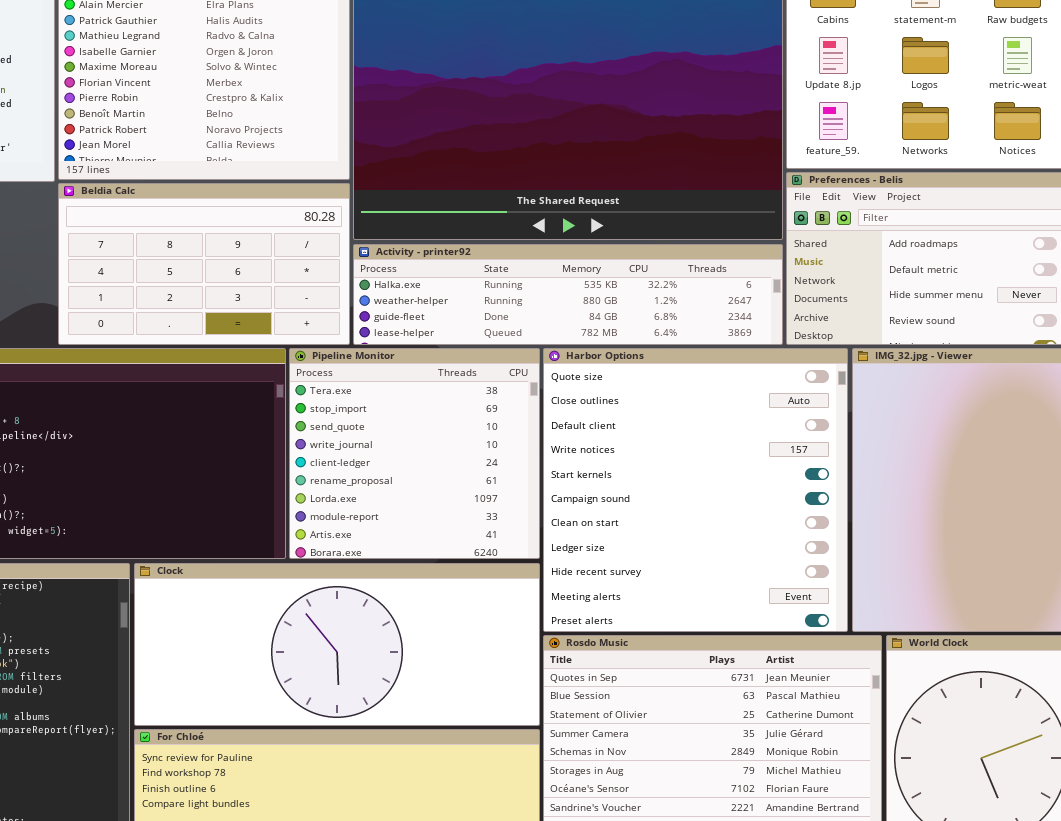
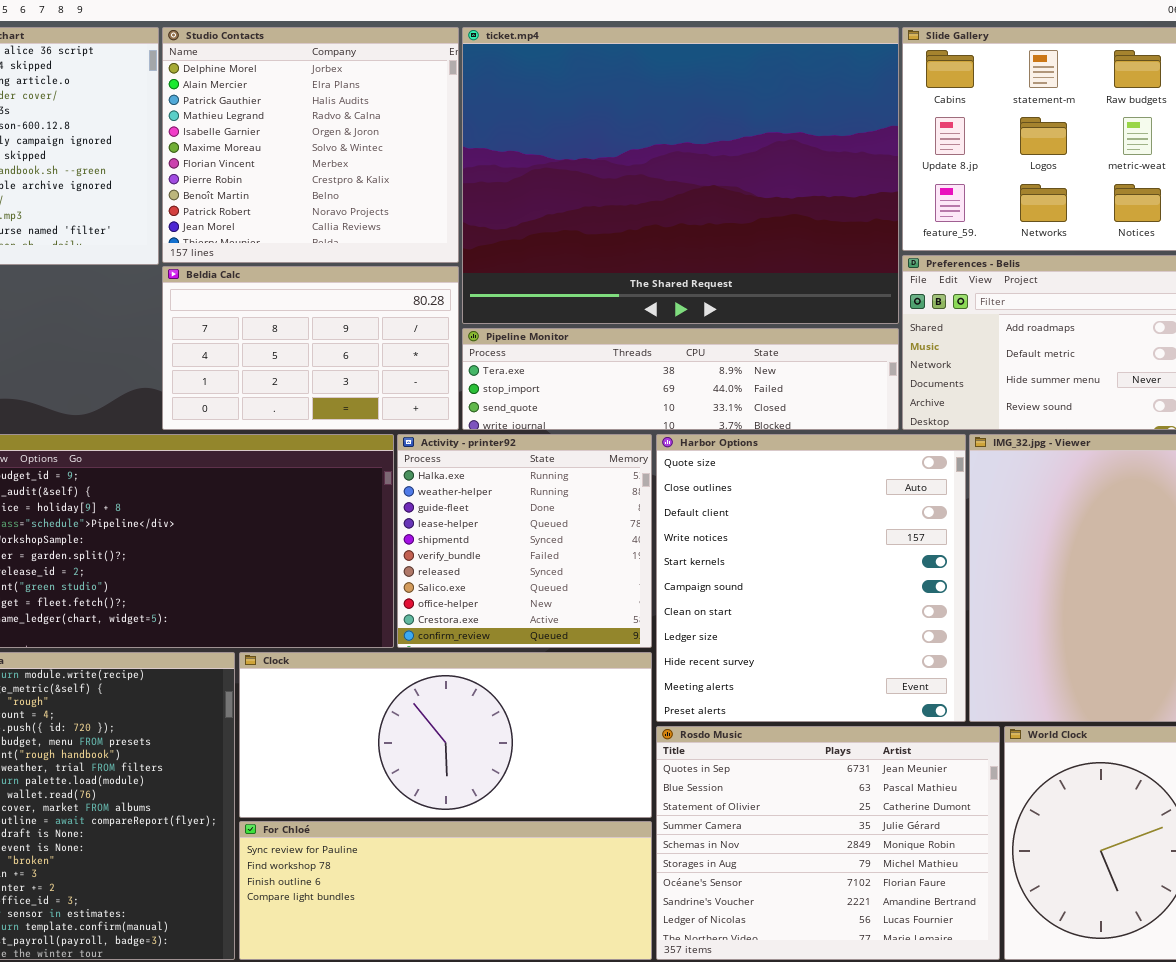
Activity - printer92: [353,244,783,345] -> [397,434,652,648], moved, resized
Pipeline Monitor: [289,348,540,559] -> [462,328,899,430], moved, resized

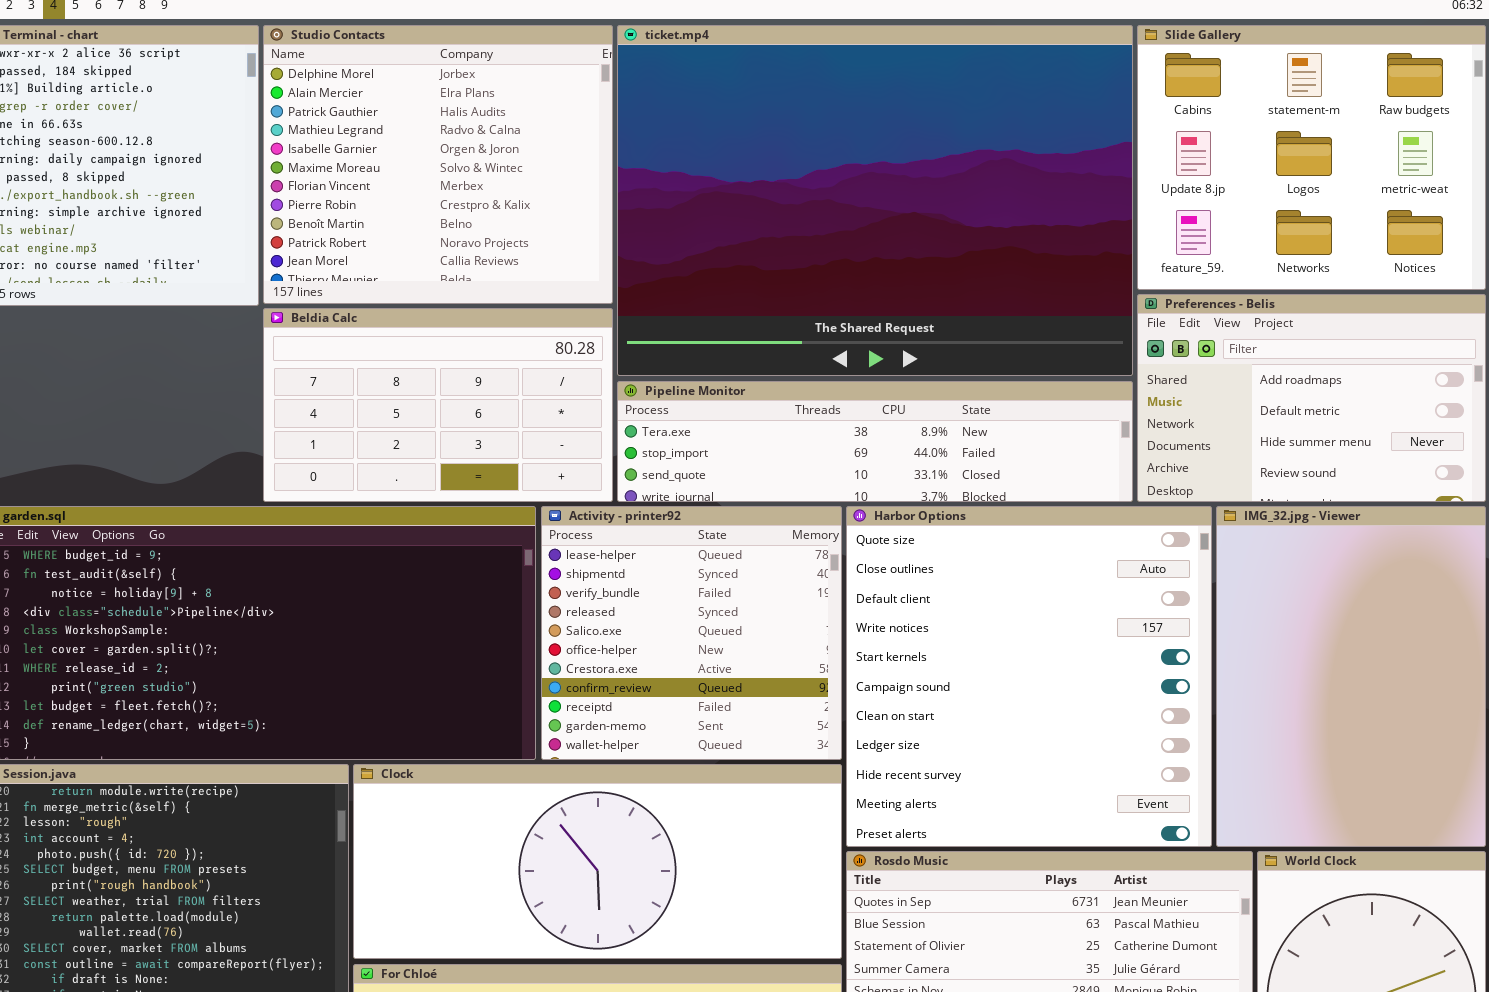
Activity - printer92: [397,434,652,648] -> [541,506,842,760], scrolled down 3 rows

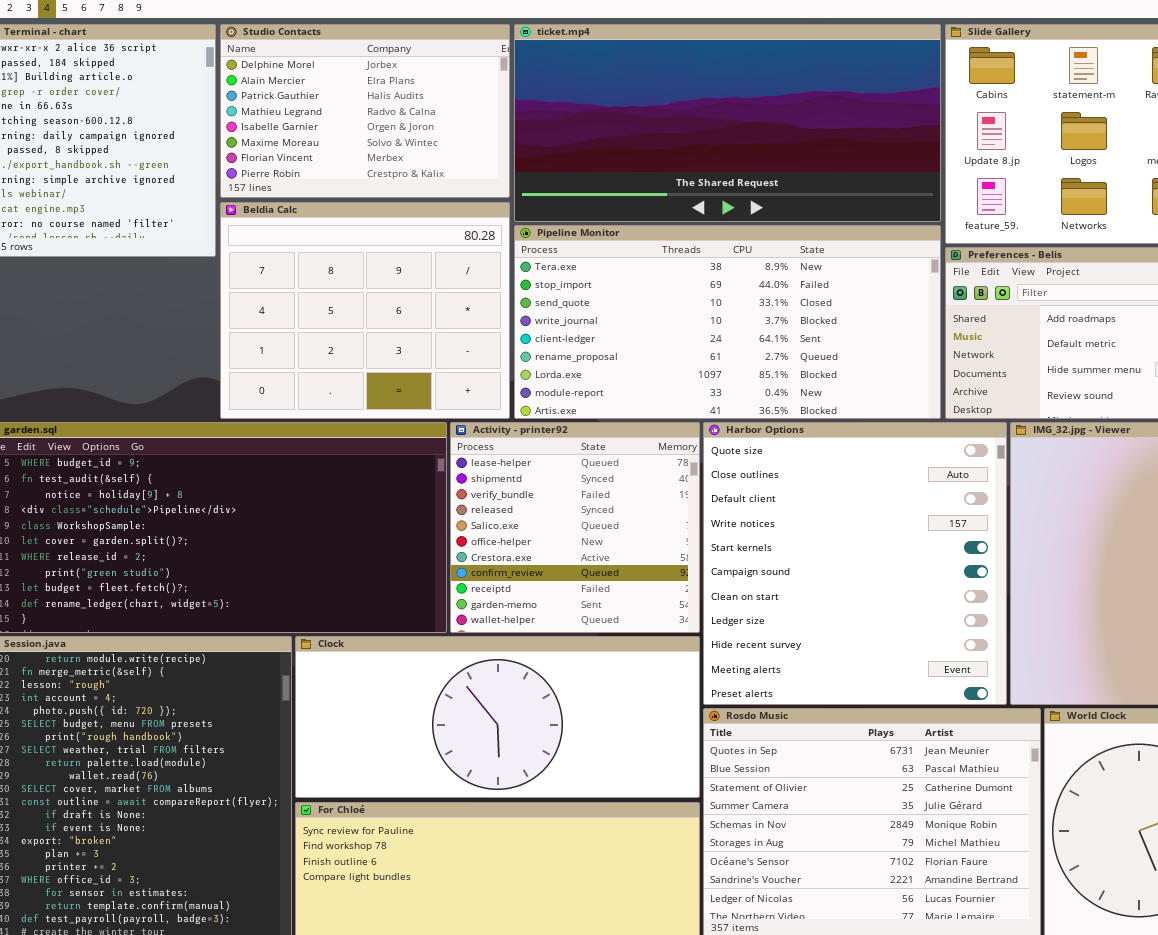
Studio Contacts: [263,25,613,304] -> [220,24,510,198], resized
ticket.mp4: [617,25,1133,376] -> [514,24,941,222], resized
Beldia Calc: [263,308,613,502] -> [220,202,510,419], resized
Pipeline Monitor: [617,381,1133,502] -> [514,225,941,419], resized

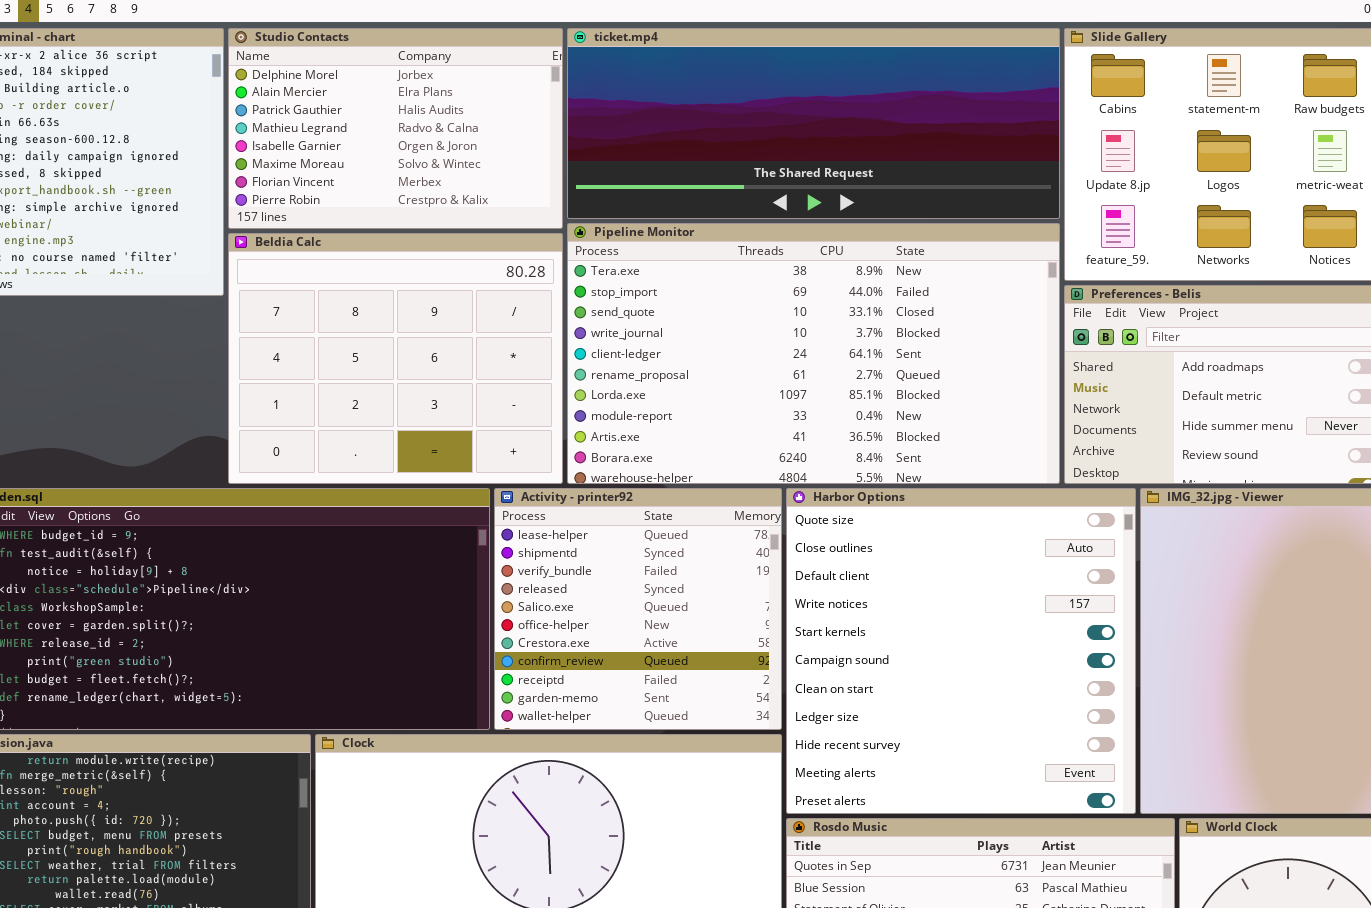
ticket.mp4: [514,24,941,222] -> [567,28,1060,219], resized
Pipeline Monitor: [514,225,941,419] -> [567,223,1060,484], resized

